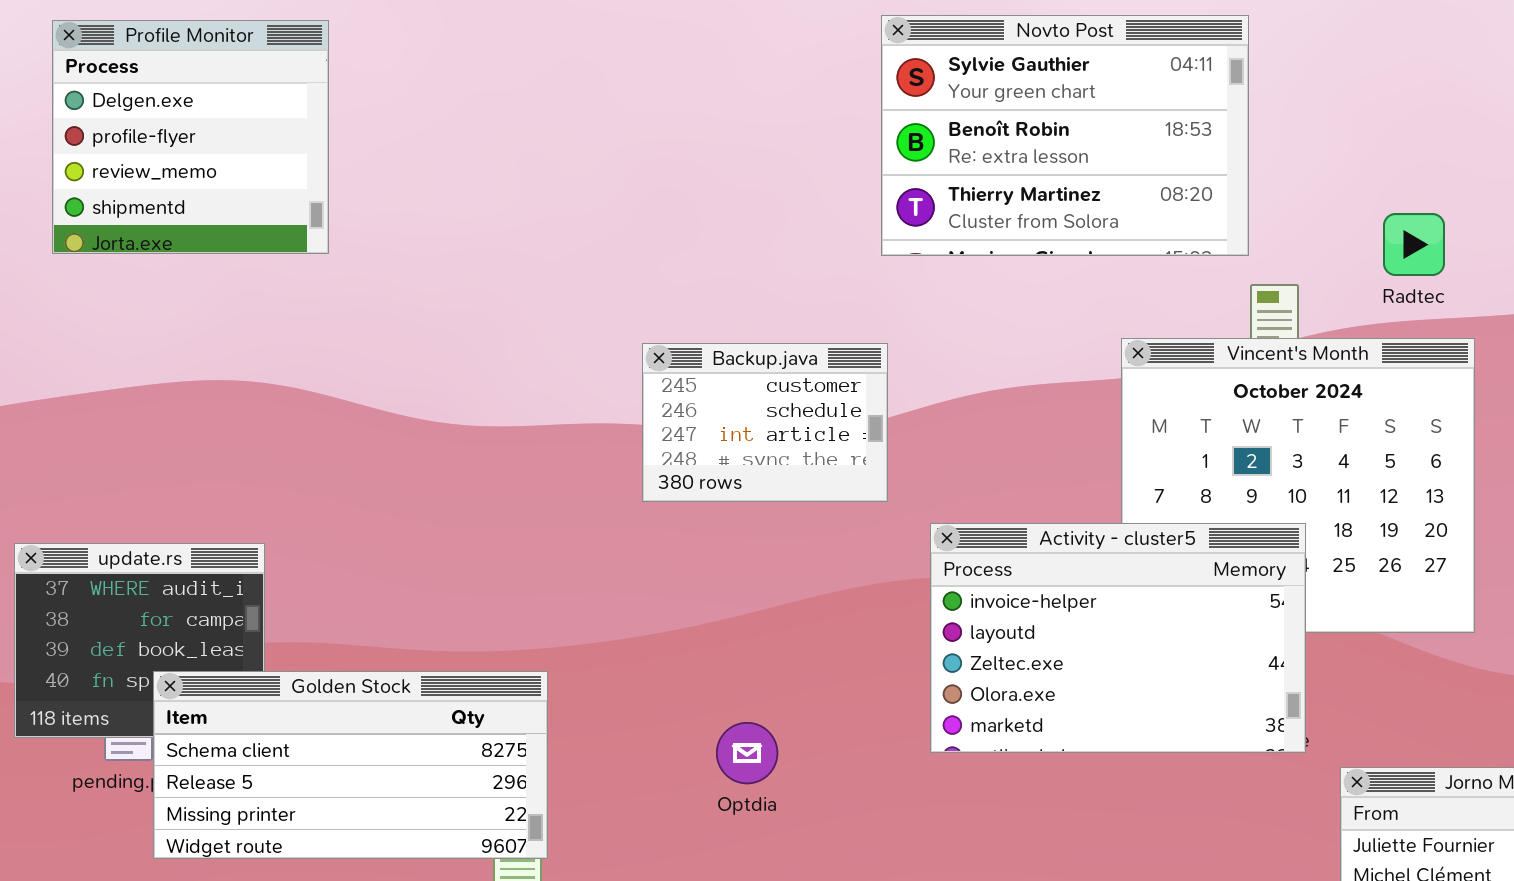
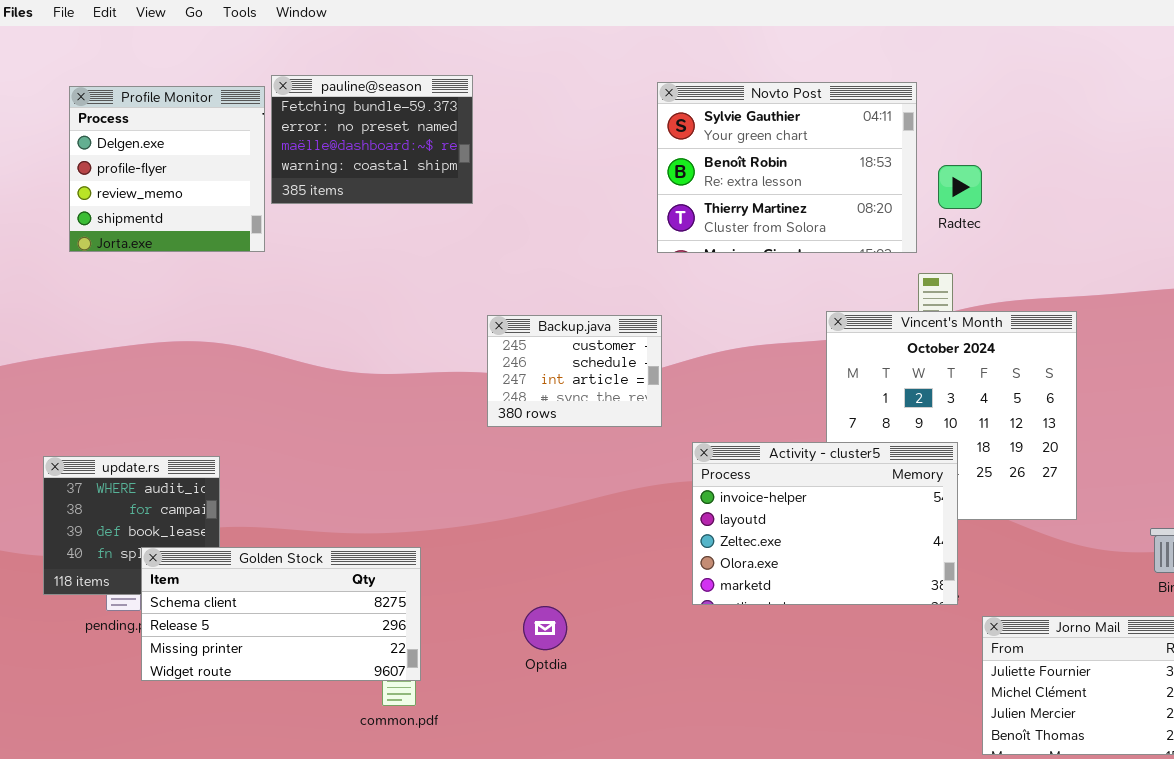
pauline@season: none -> [271,75,473,204], opened
Radtec: [1383,213,1445,276] -> [938,165,982,209], moved
Optdia: [716,722,778,784] -> [523,606,567,650], moved

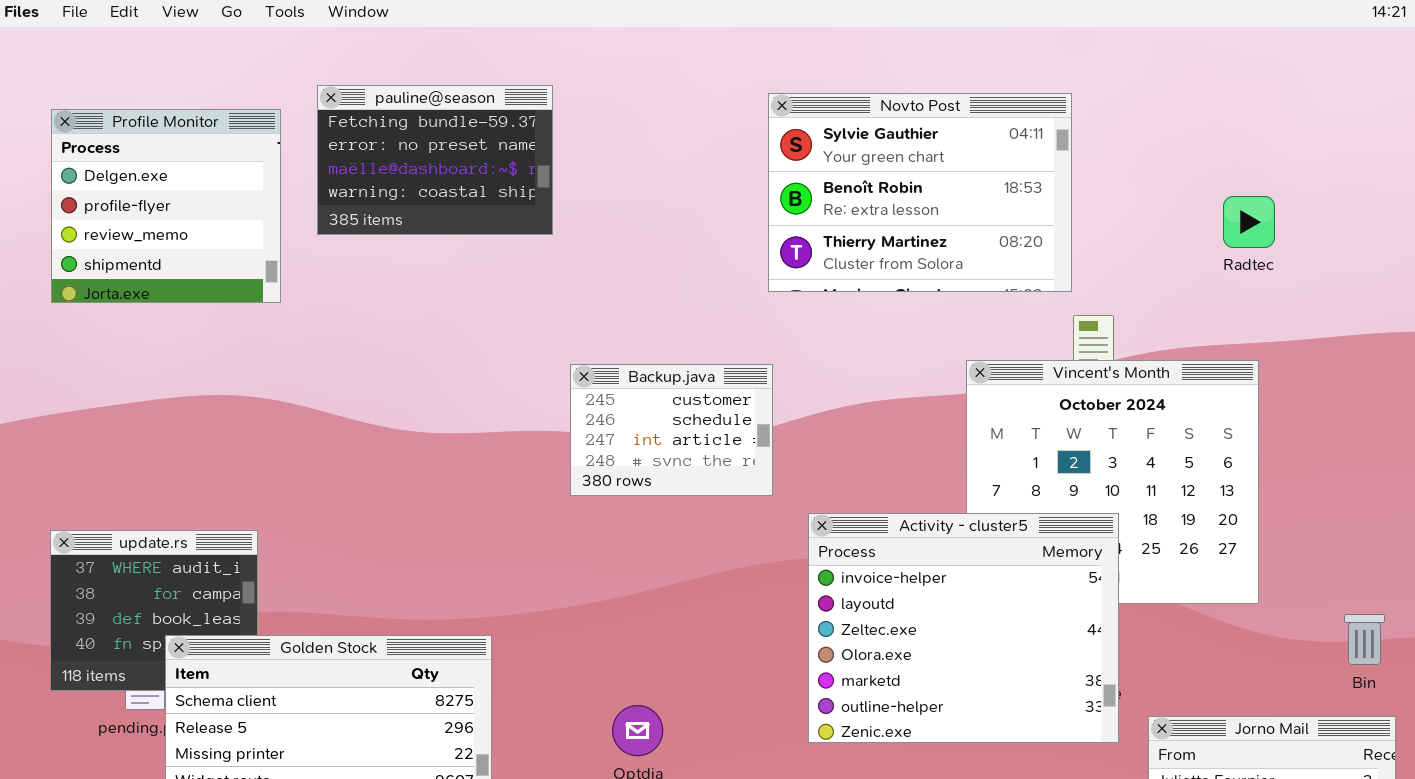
Profile Monitor: [69,86,265,252] -> [51,109,281,303], moved
Radtec: [938,165,982,209] -> [1223,196,1275,248], moved
Activity - cluster5: [692,442,958,605] -> [808,513,1119,743], resized

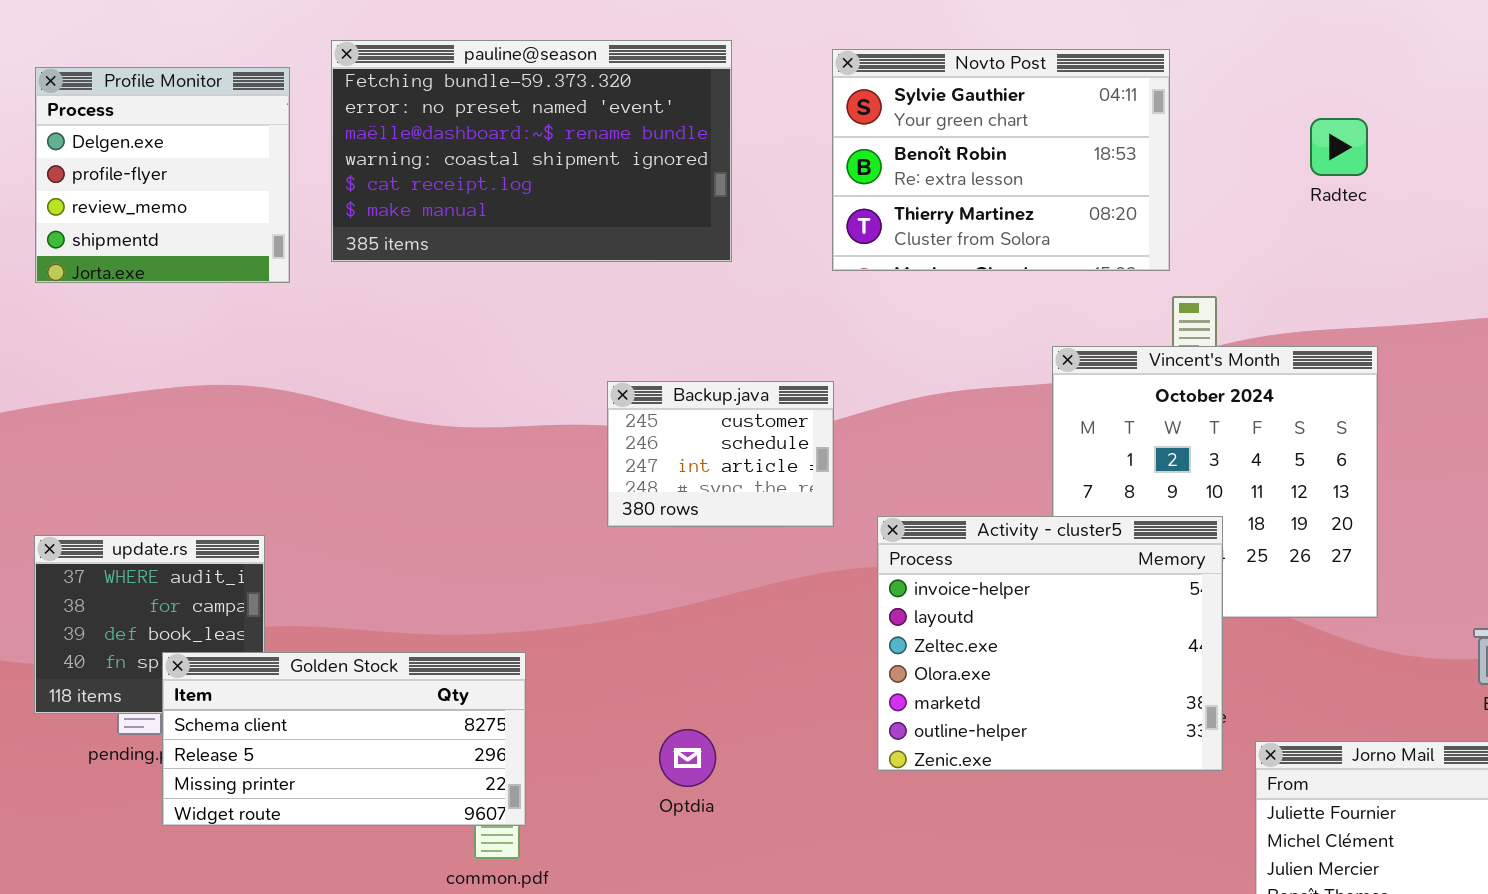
pauline@season: [317,85,553,235] -> [331,40,732,262], resized
Radtec: [1223,196,1275,248] -> [1310,118,1368,176], moved
Backup.java: [570,364,773,496] -> [607,381,834,527], moved

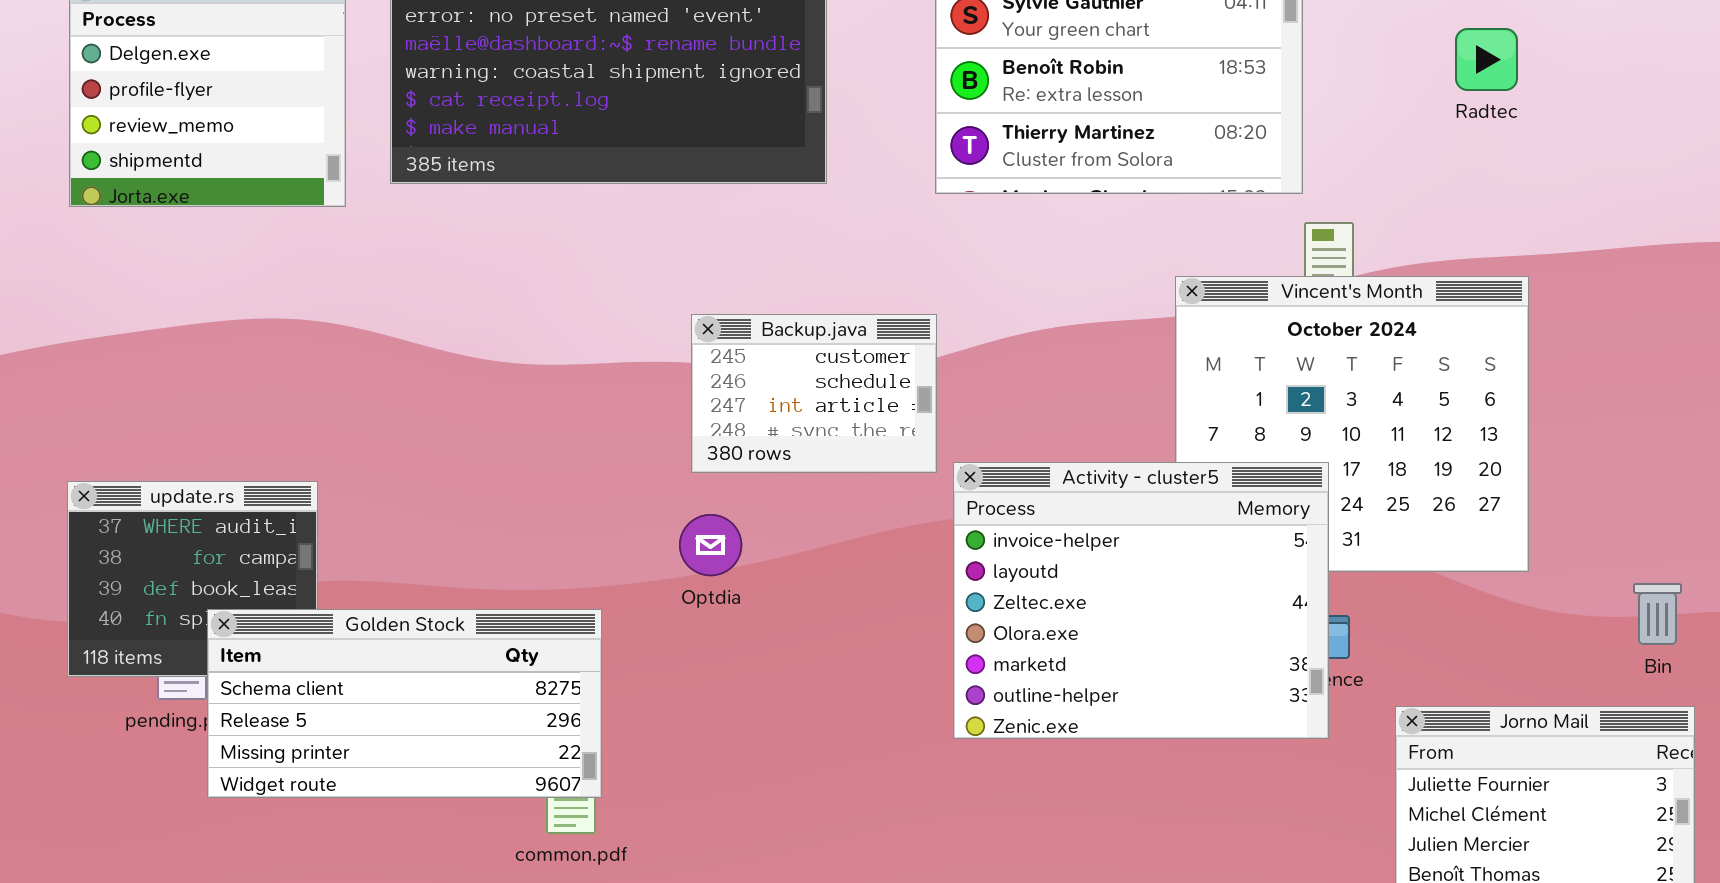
Activity - cluster5: [877,516,1223,771] -> [953,462,1329,739], moved
Optdia: [659,729,716,787] -> [679,514,742,576], moved

